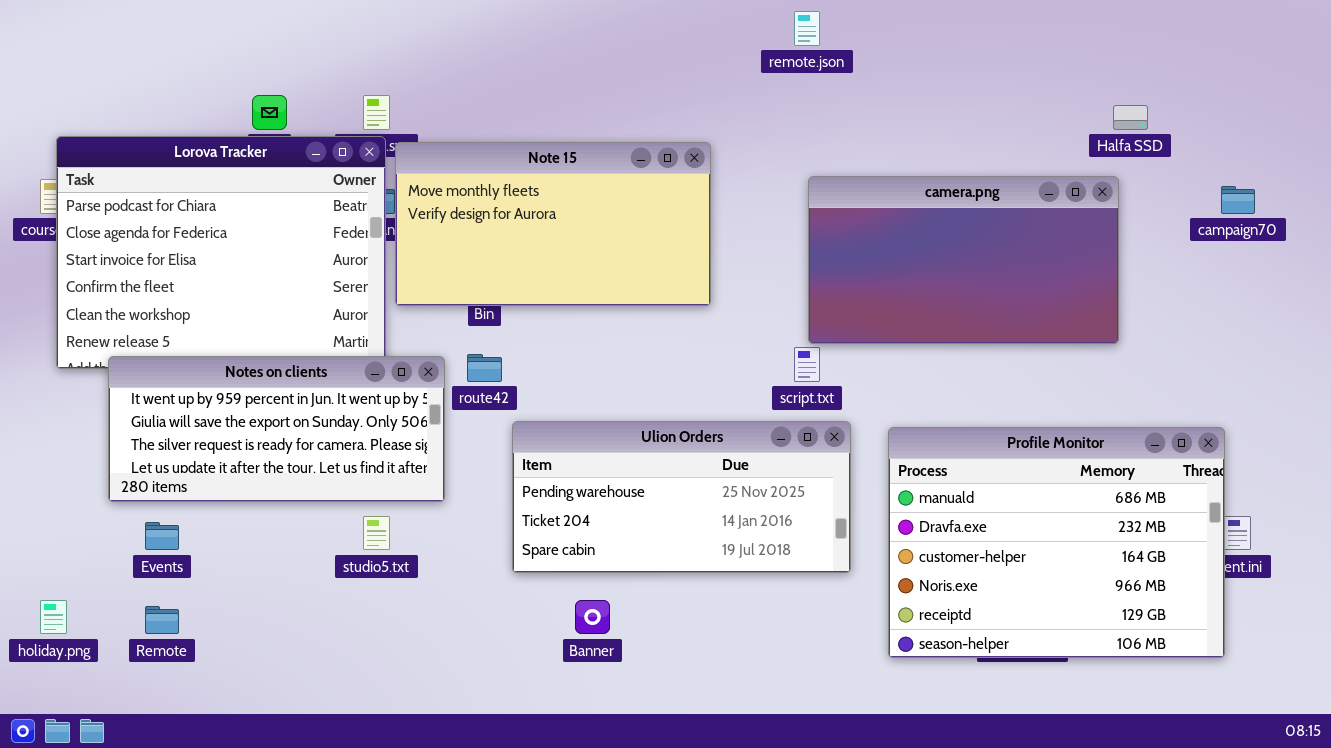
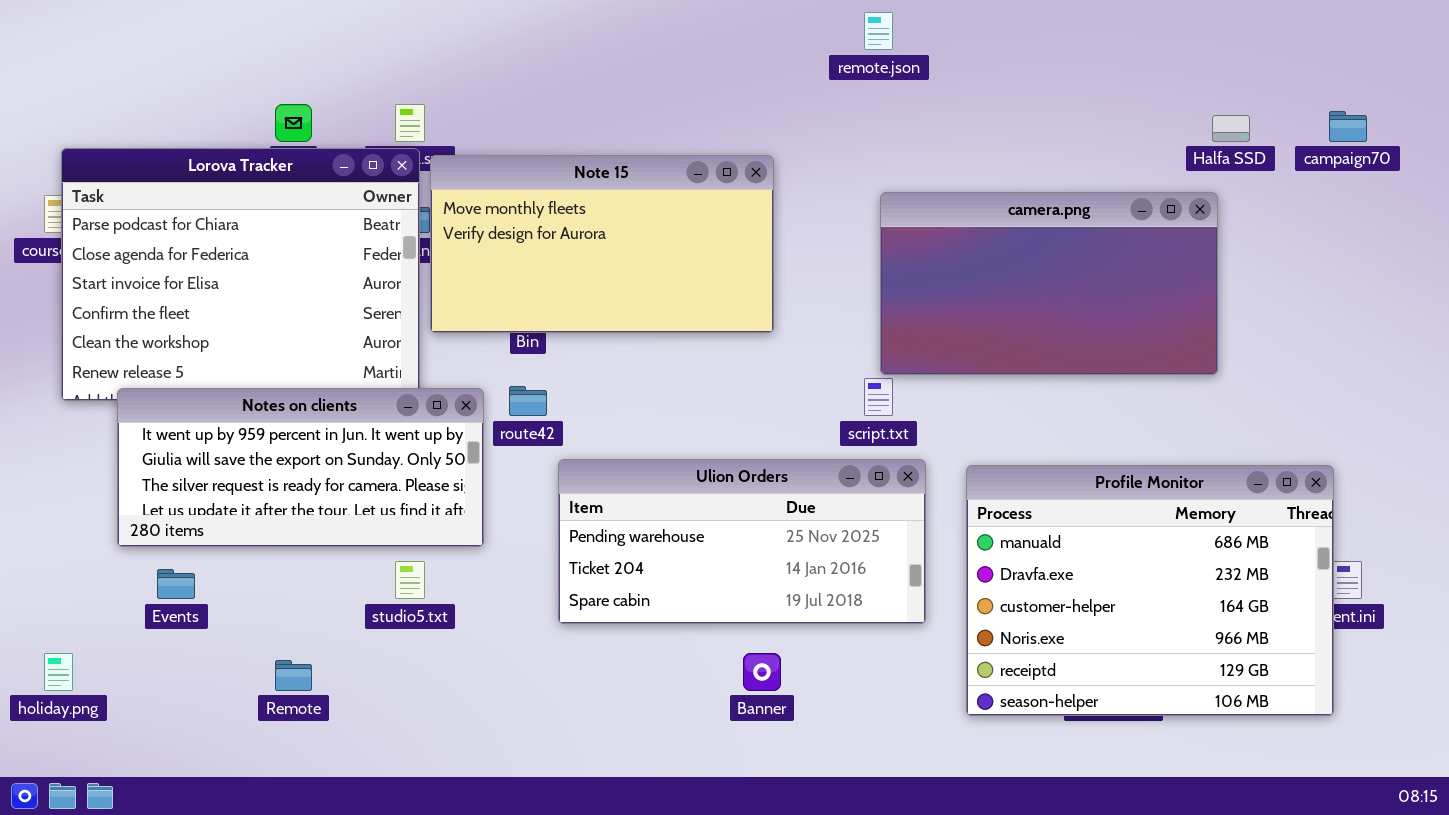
campaign70: [1221,186,1255,214] -> [1329,111,1367,142], moved
Banner: [575,600,610,634] -> [743,653,781,691], moved
Remote: [145,606,179,634] -> [275,660,312,691], moved

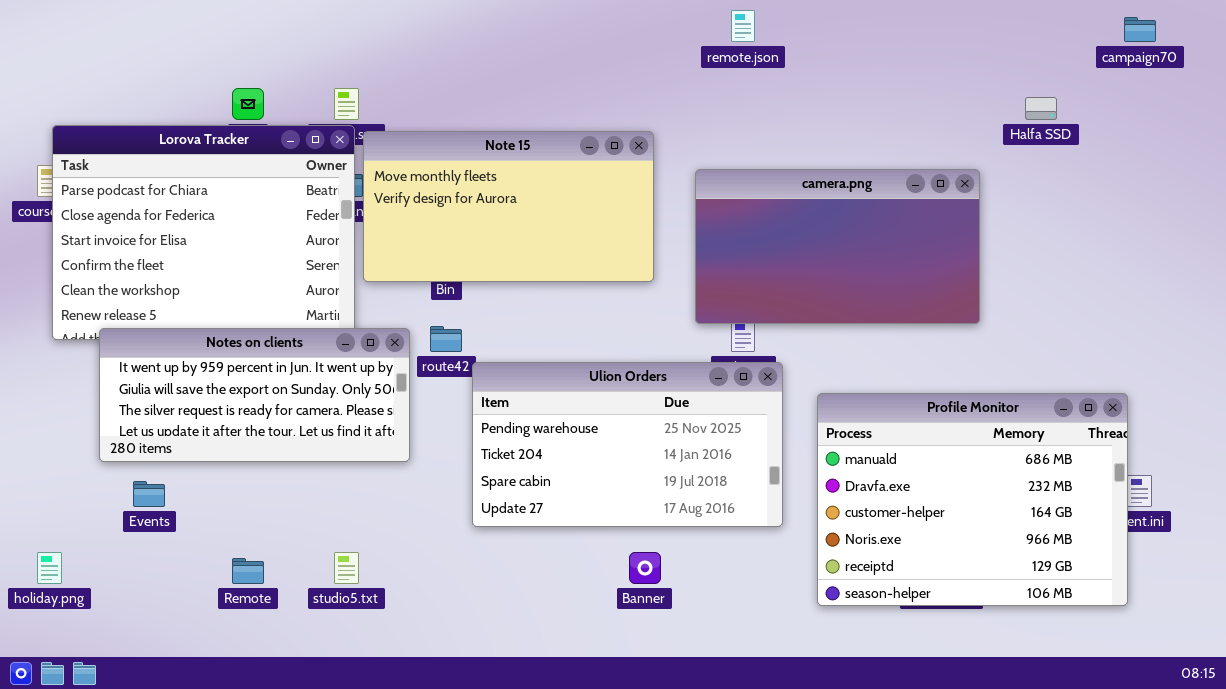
campaign70: [1329,111,1367,142] -> [1124,17,1156,42], moved
camera.png: [880,192,1218,375] -> [695,169,980,324], moved
Ulion Orders: [558,459,926,624] -> [472,362,783,527], resized
studio5.txt: [395,561,425,599] -> [334,552,359,584], moved

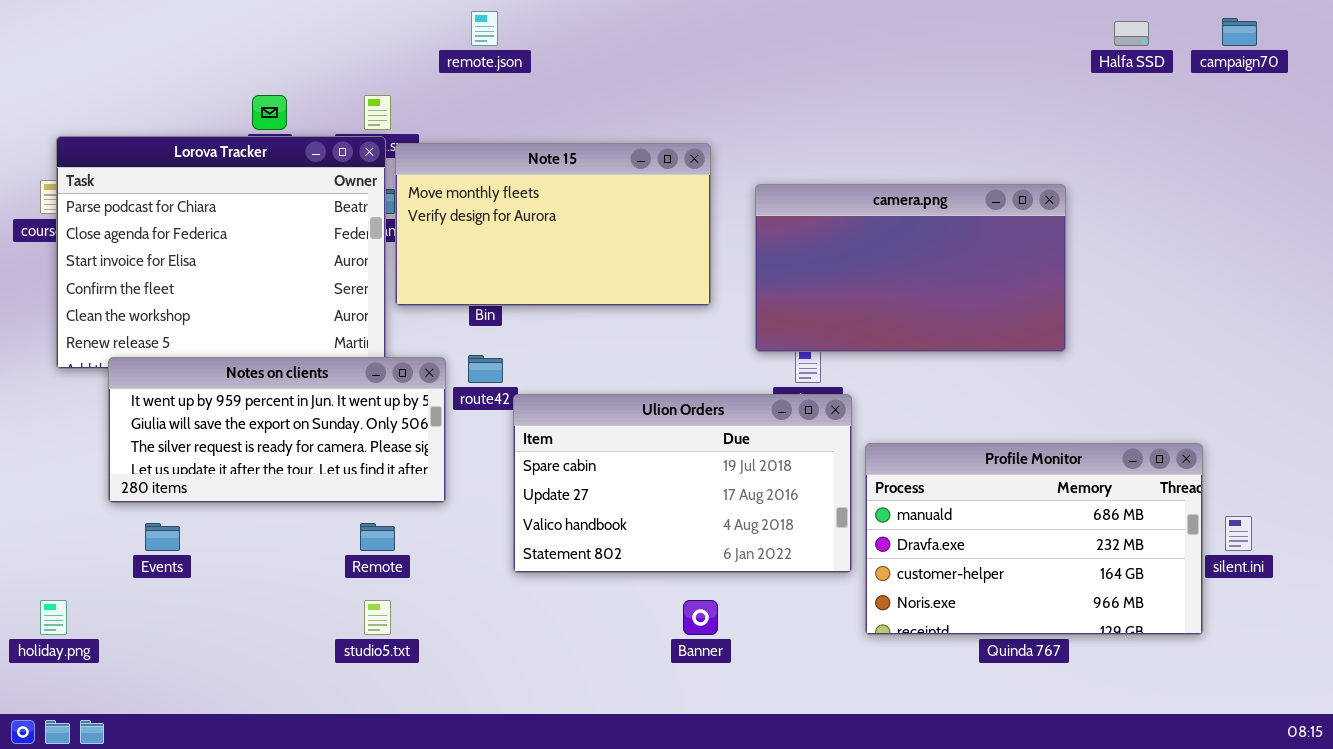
remote.json: [731,10,755,42] -> [471,11,498,46], moved
Halfa SSD: [1025,97,1057,120] -> [1114,21,1149,46], moved
Ulion Orders: [472,362,783,527] -> [513,394,852,573], scrolled down 2 rows
Profile Monitor: [817,393,1128,606] -> [865,443,1203,635], moved, resized
Remote: [232,558,264,584] -> [360,523,395,551], moved

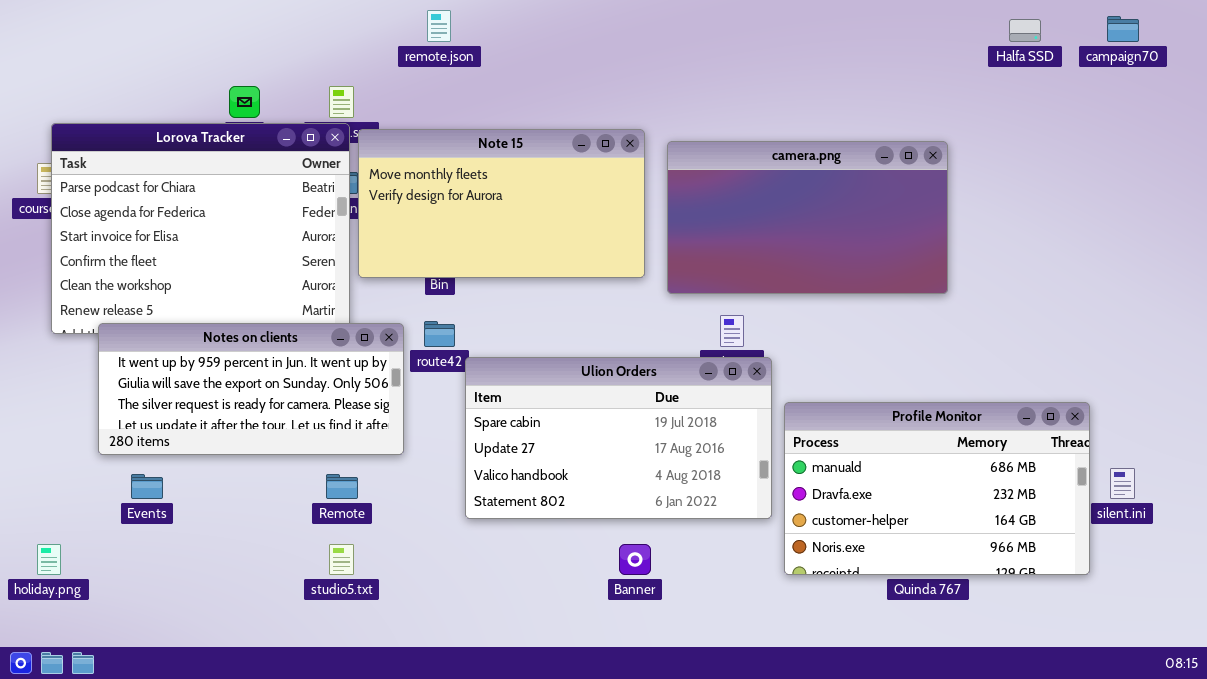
camera.png: [755,184,1066,352] -> [667,141,948,294], moved

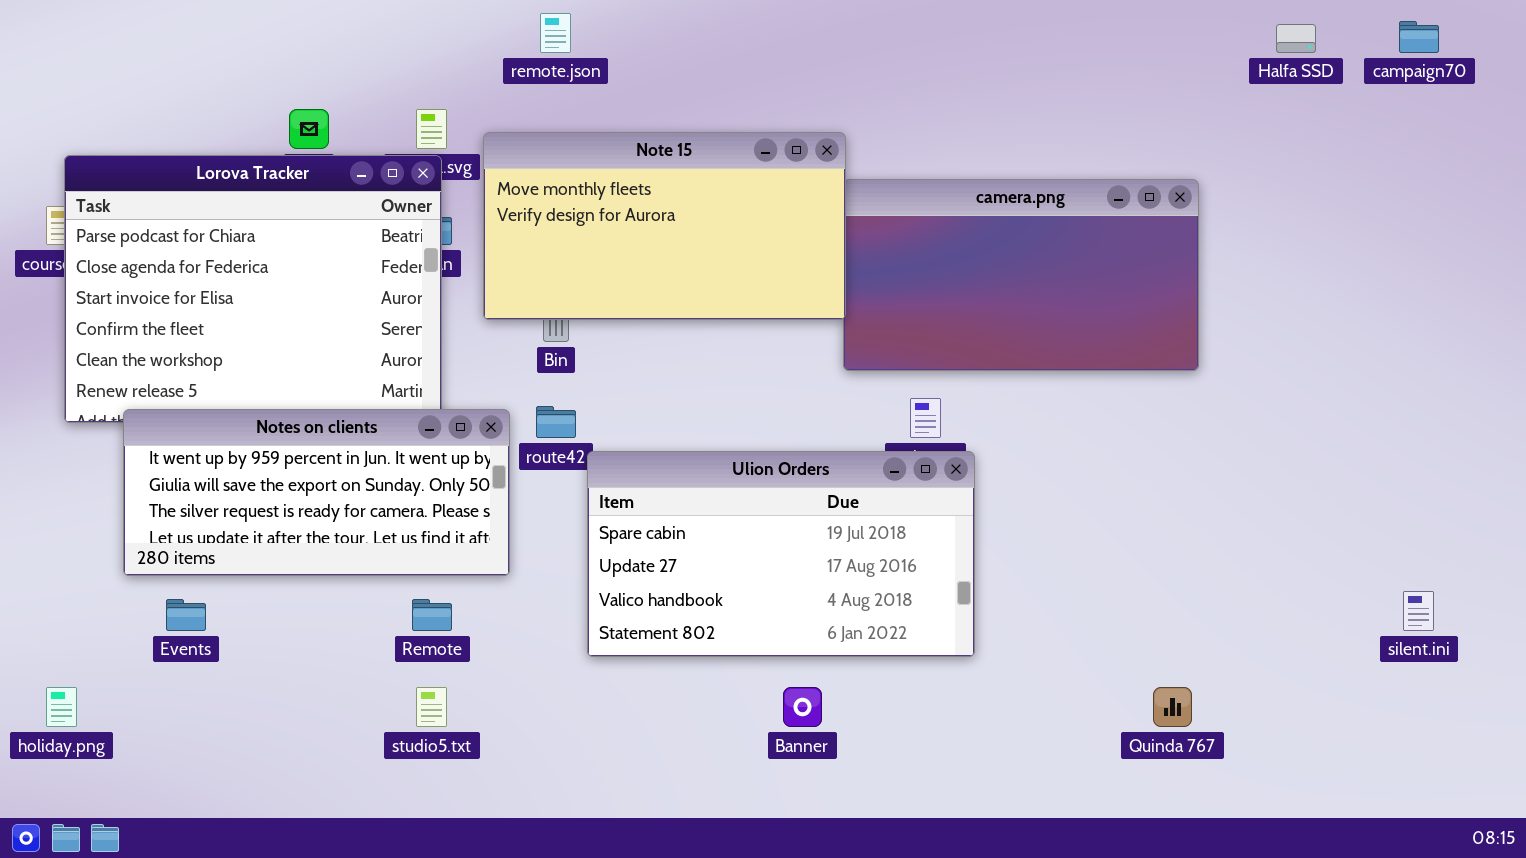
Note 15: [358,129,645,278] -> [483,132,846,320], moved
Profile Monitor: [784,402,1090,575] -> none, closed

